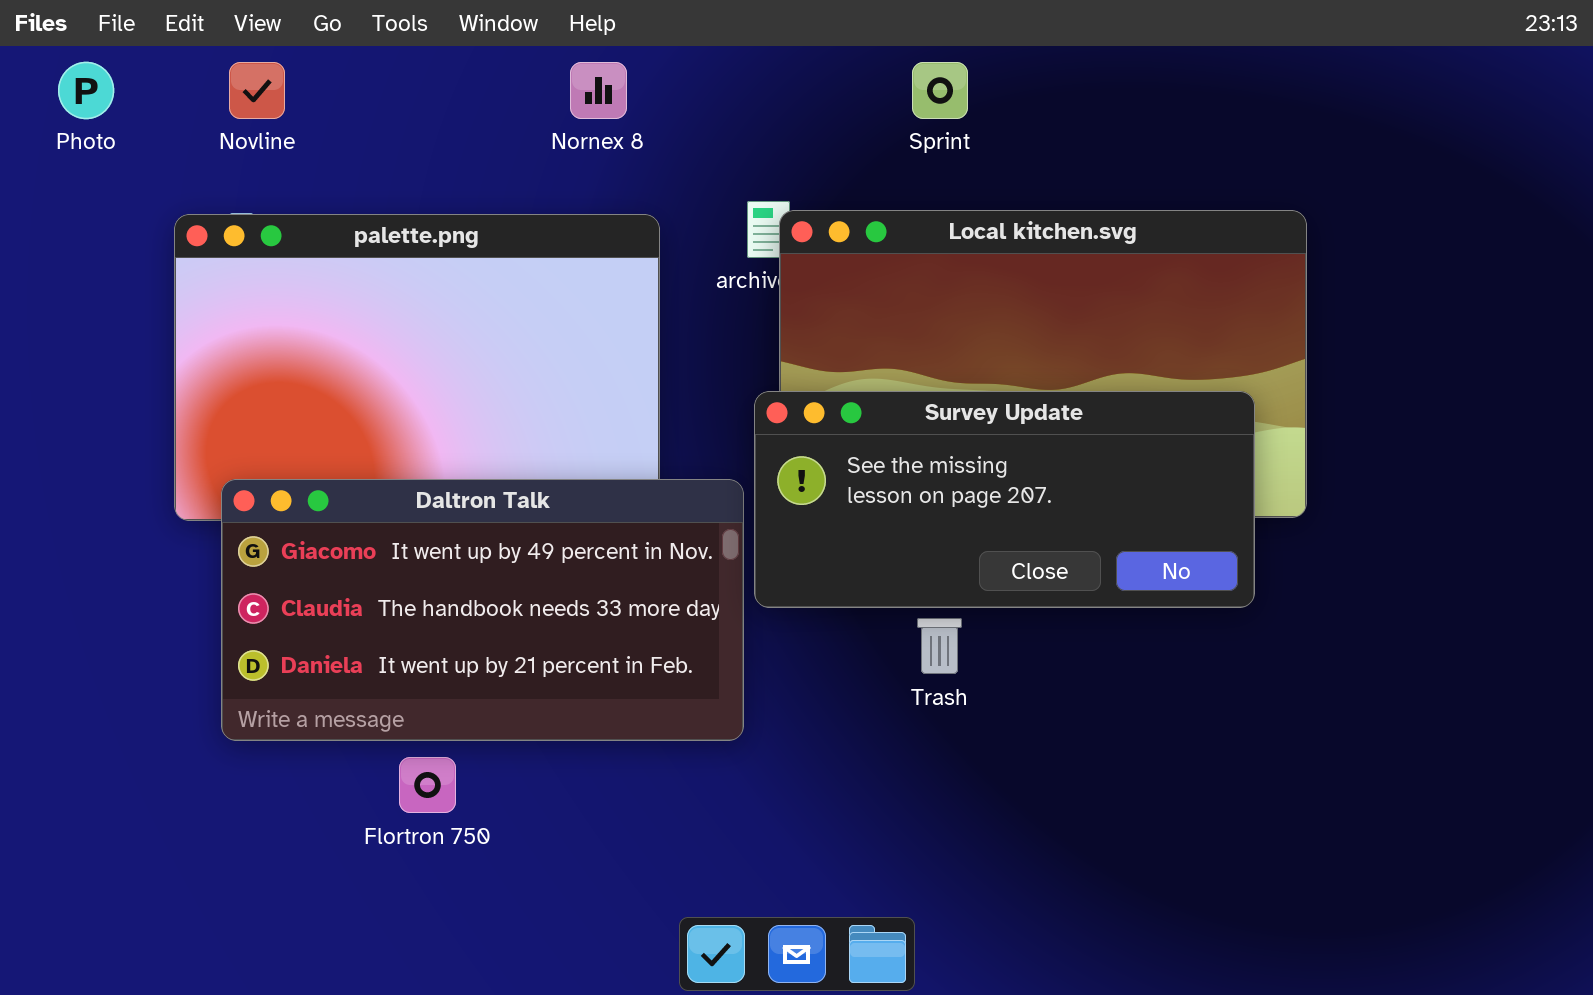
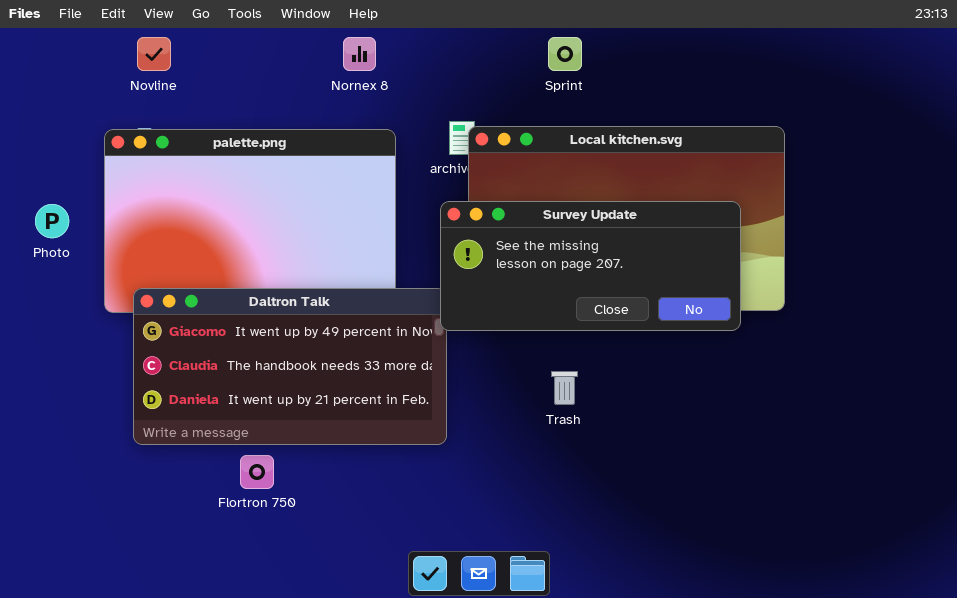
Photo: [58,62,114,119] -> [35,204,69,238], moved
Survey Update: [754,391,1255,608] -> [440,201,741,331], moved

